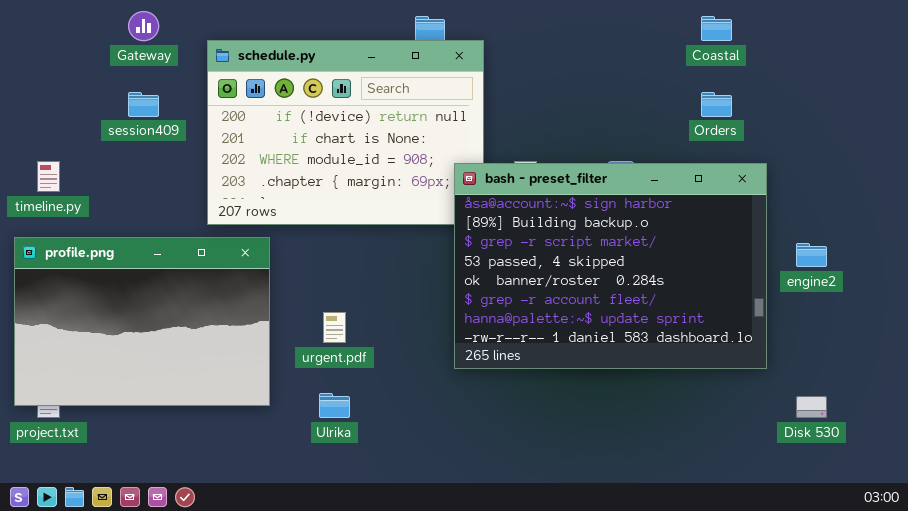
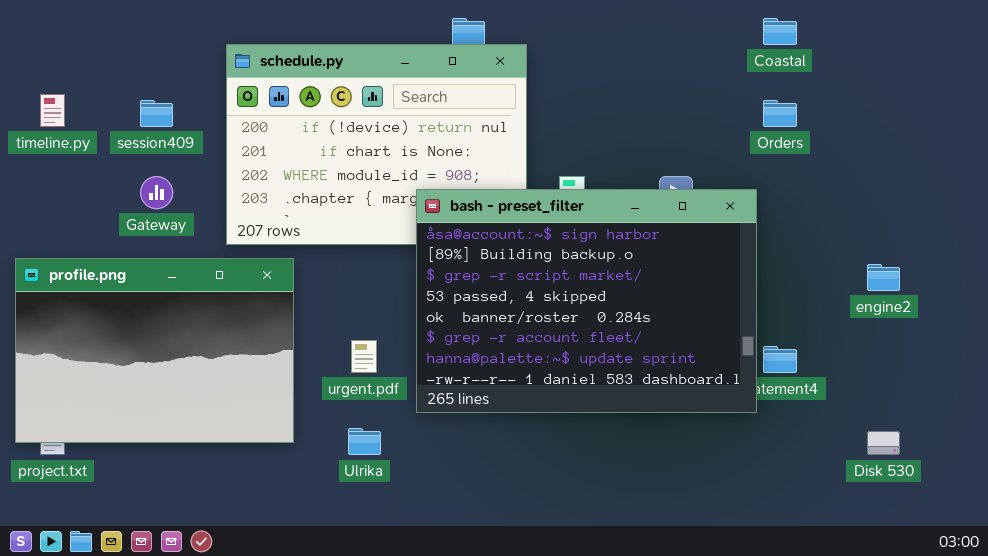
Gateway: [128,11,159,41] -> [140,176,173,209], moved
timeline.py: [37,161,60,192] -> [40,94,65,127], moved
bash - preset_filter: [454,163,767,369] -> [416,189,757,413], moved

